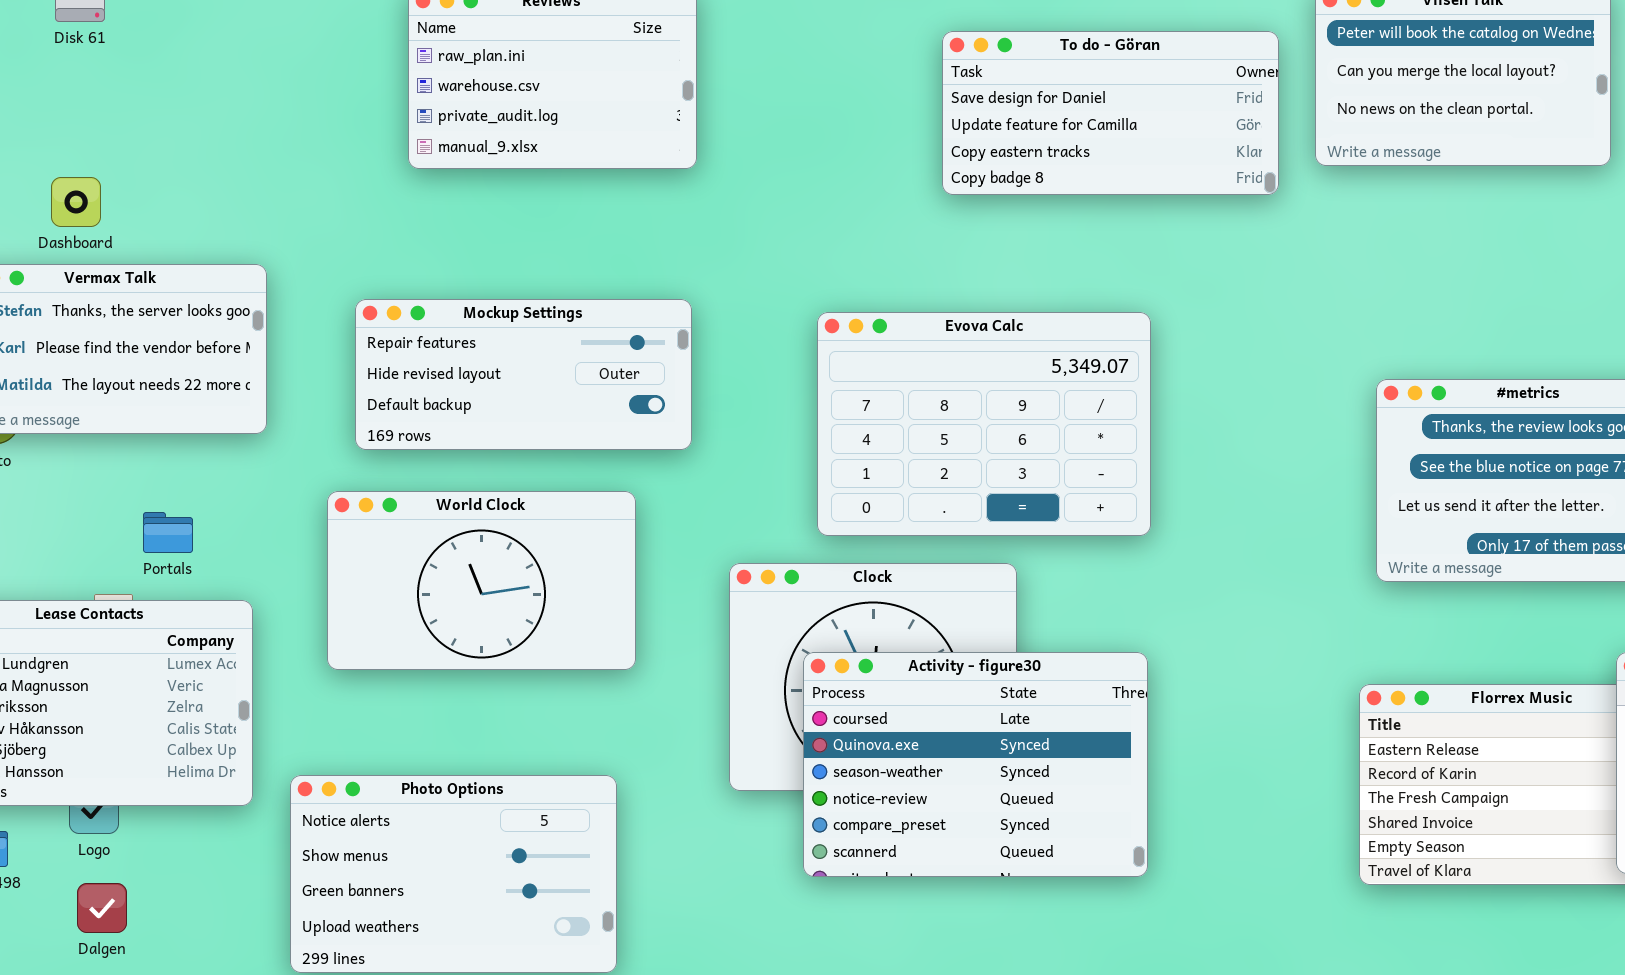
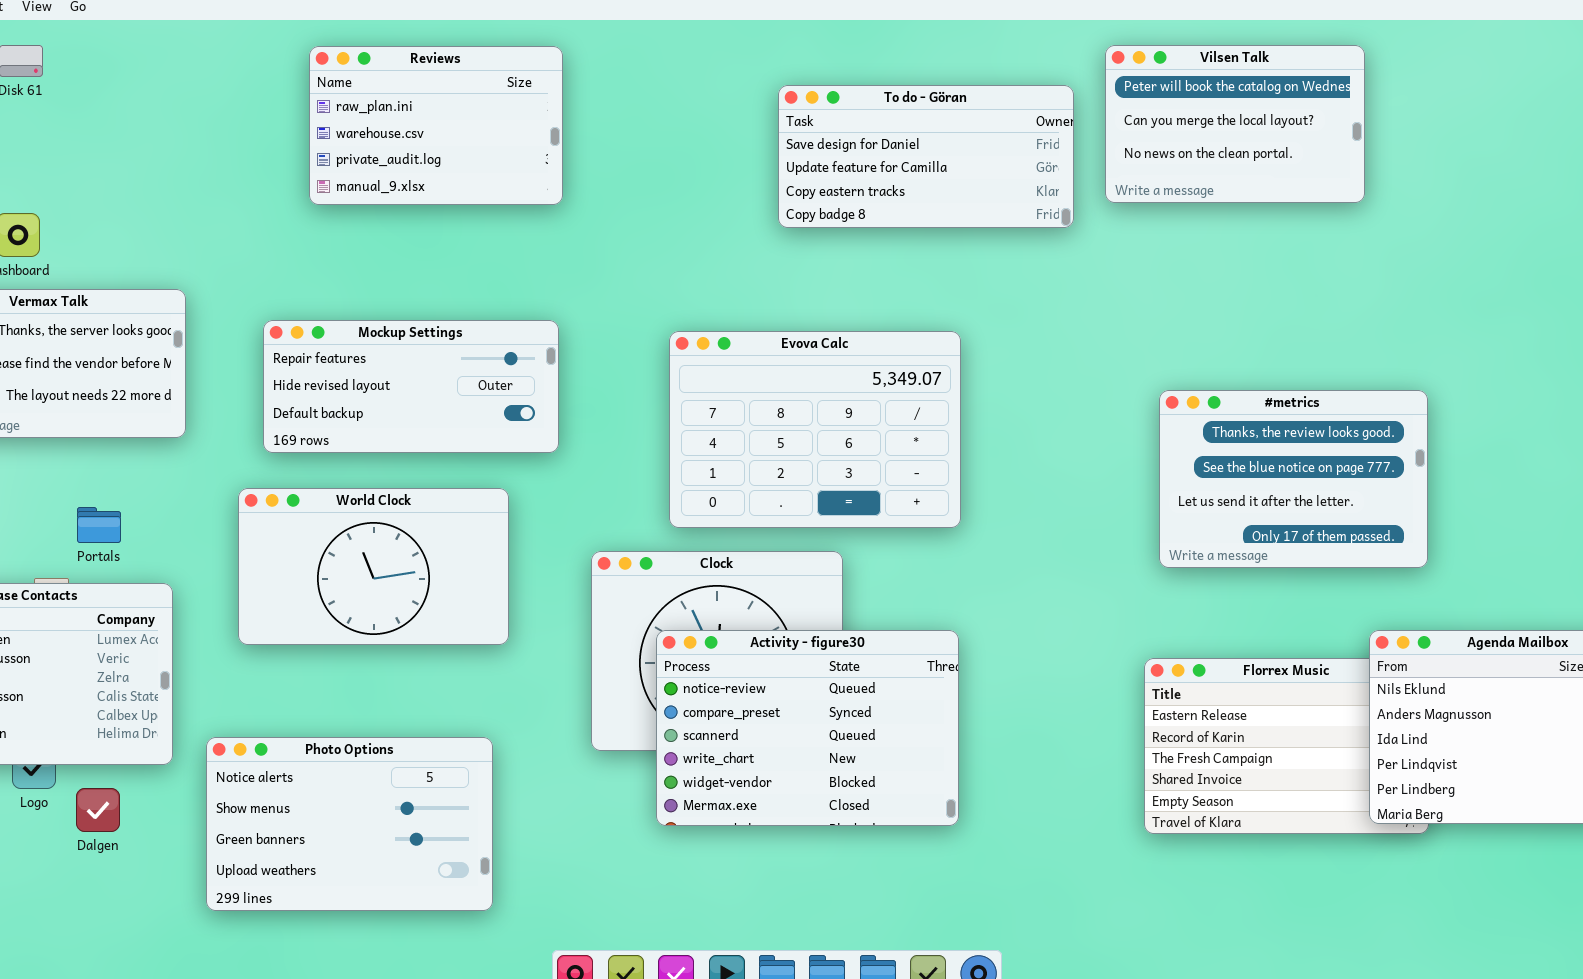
Activity - figure30: [803,652,1148,877] -> [656,630,959,826], scrolled down 3 rows
Dalgen: [77,883,127,933] -> [76,788,120,832], moved

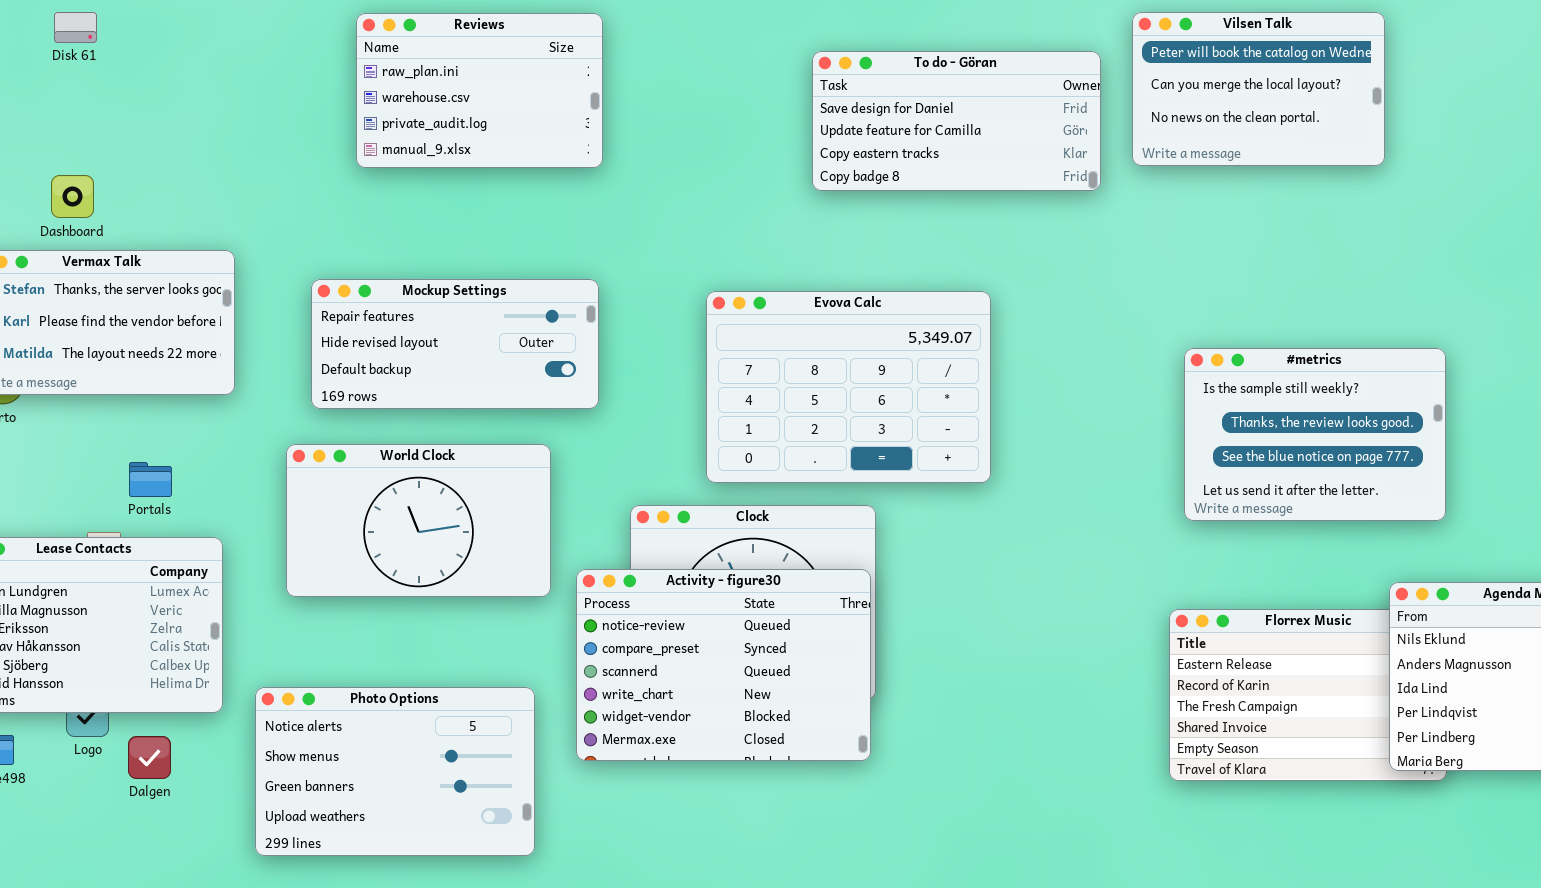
#metrics: [1159,390,1428,568] -> [1184,348,1446,521], scrolled up 1 row
Activity - figure30: [656,630,959,826] -> [576,569,871,761], moved

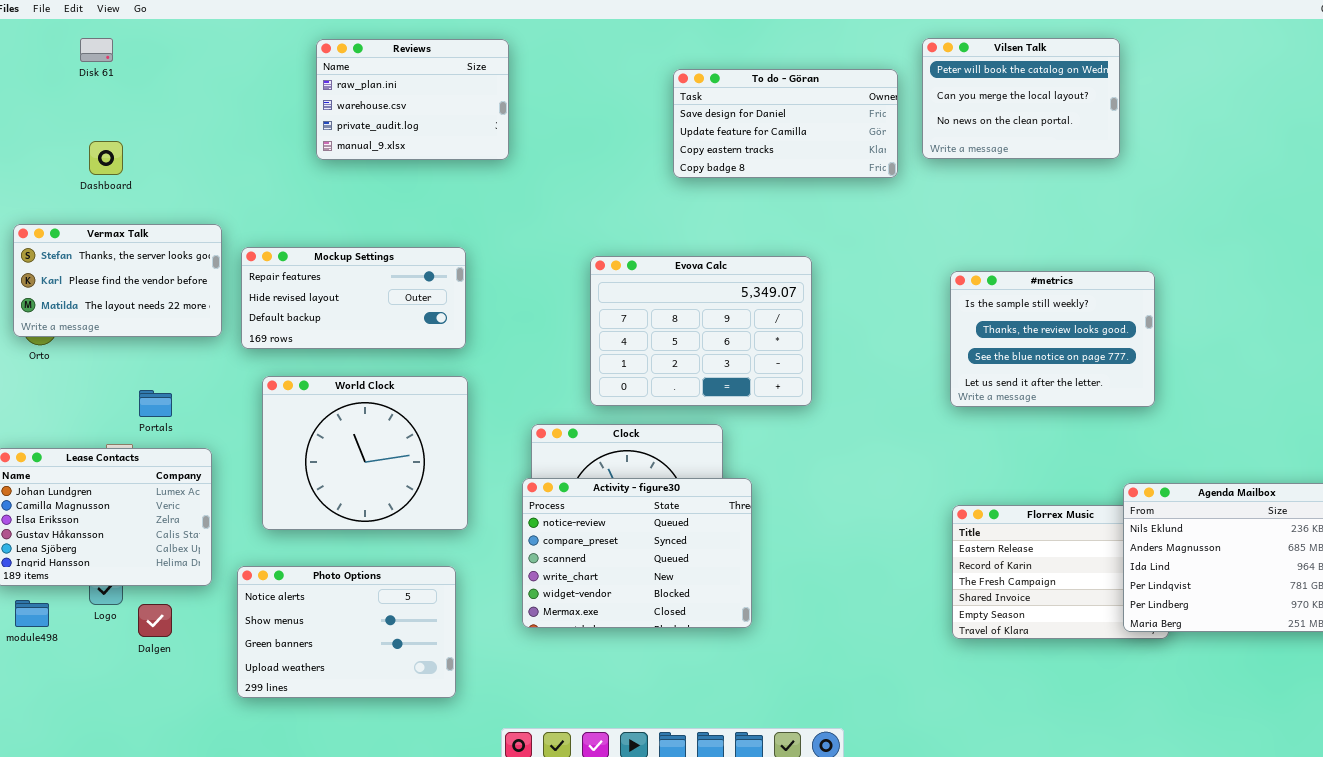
Dashboard: [51,175,94,218] -> [89,141,123,175], moved
Mockup Settings: [311,279,599,409] -> [241,247,466,349], moved
#metrics: [1184,348,1446,521] -> [950,271,1155,407], moved
World Clock: [286,444,551,597] -> [262,376,468,530], resized
Activity - figure30: [576,569,871,761] -> [522,478,752,628], moved

